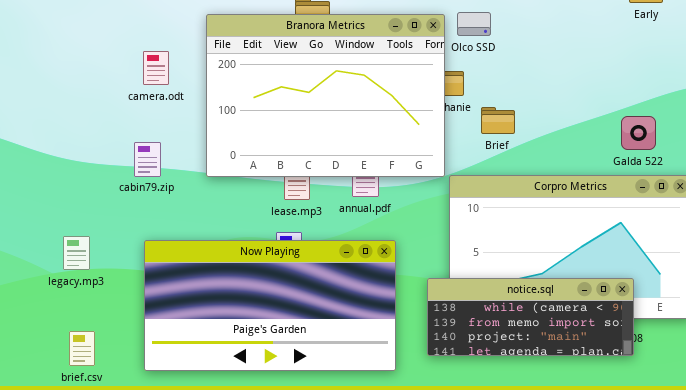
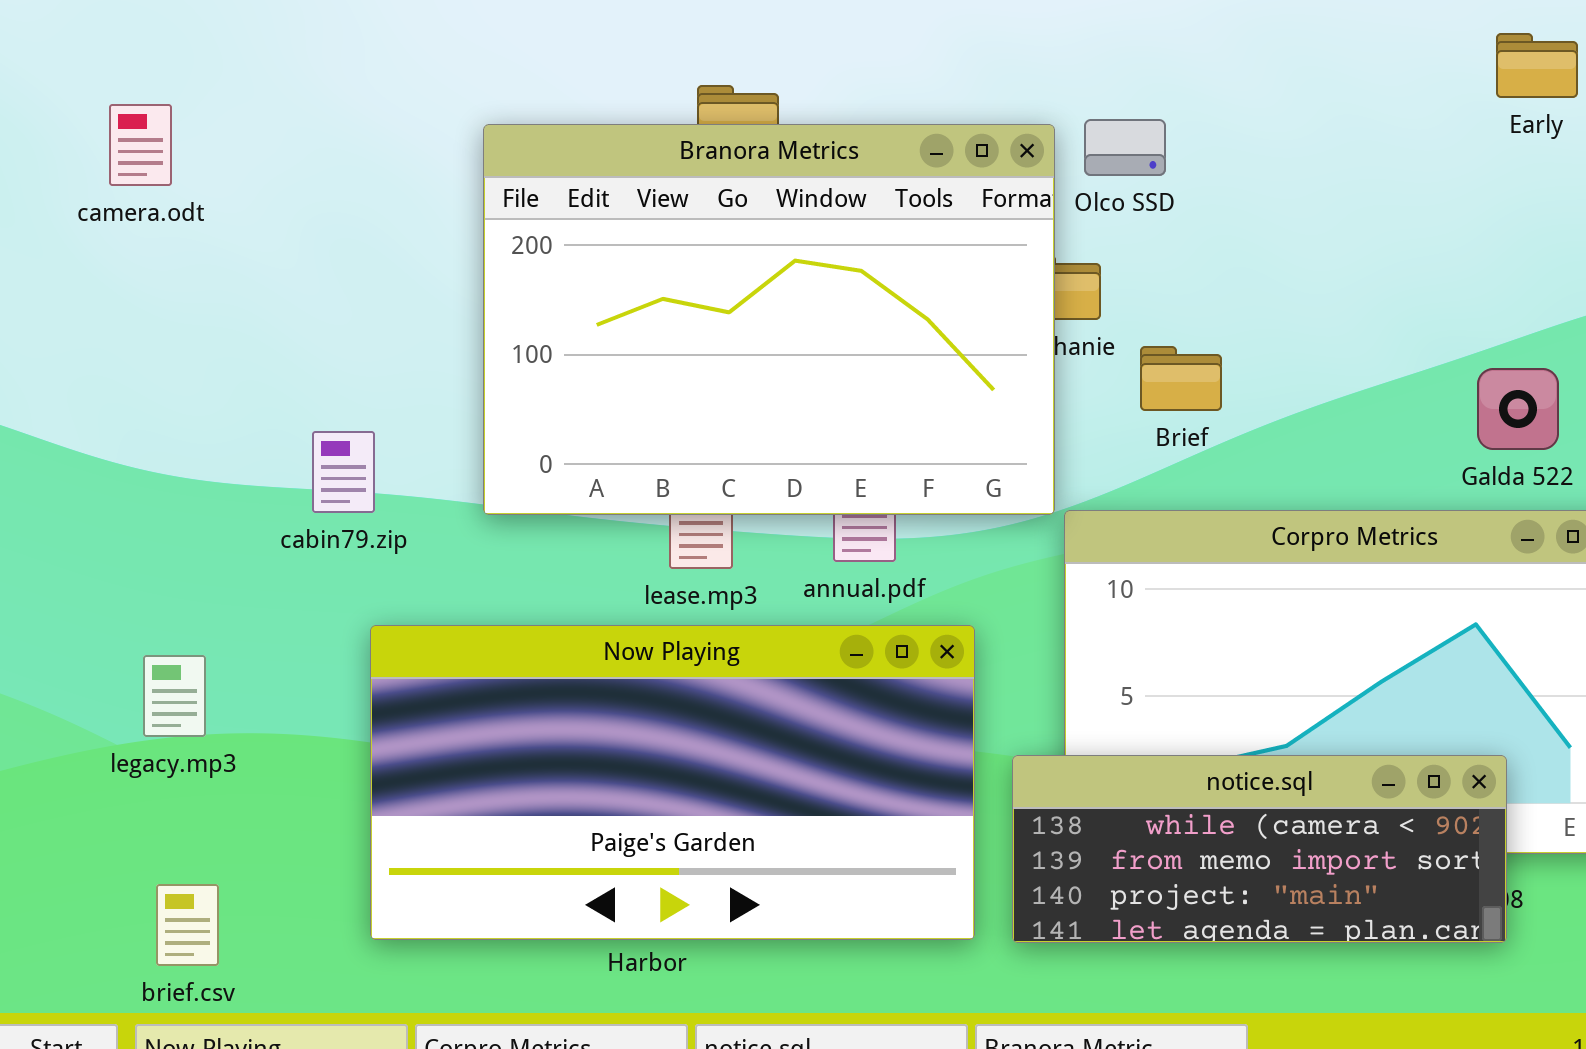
camera.odt: [143,51,169,85] -> [109,104,172,186], moved
Now Playing: [144,240,396,371] -> [370,625,975,940], moved

